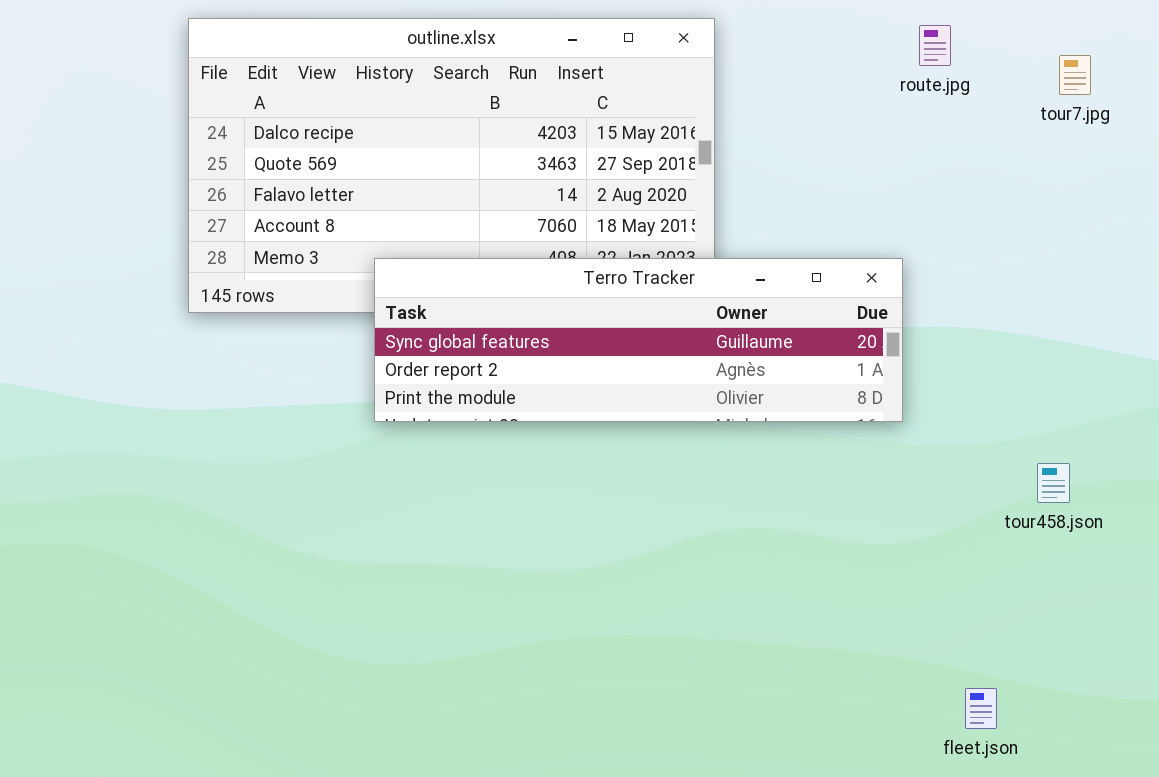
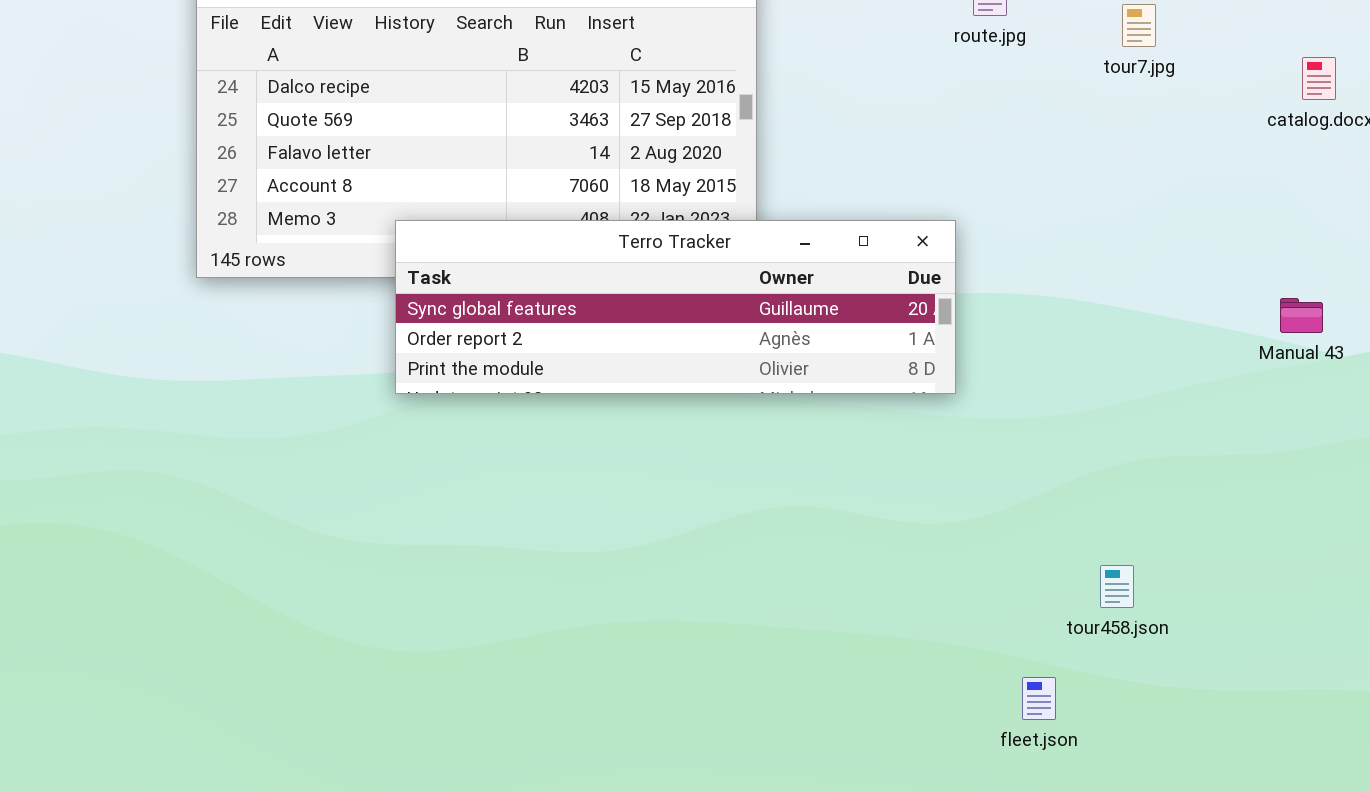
tour458.json: [1037,463,1070,503] -> [1100,565,1134,608], moved

